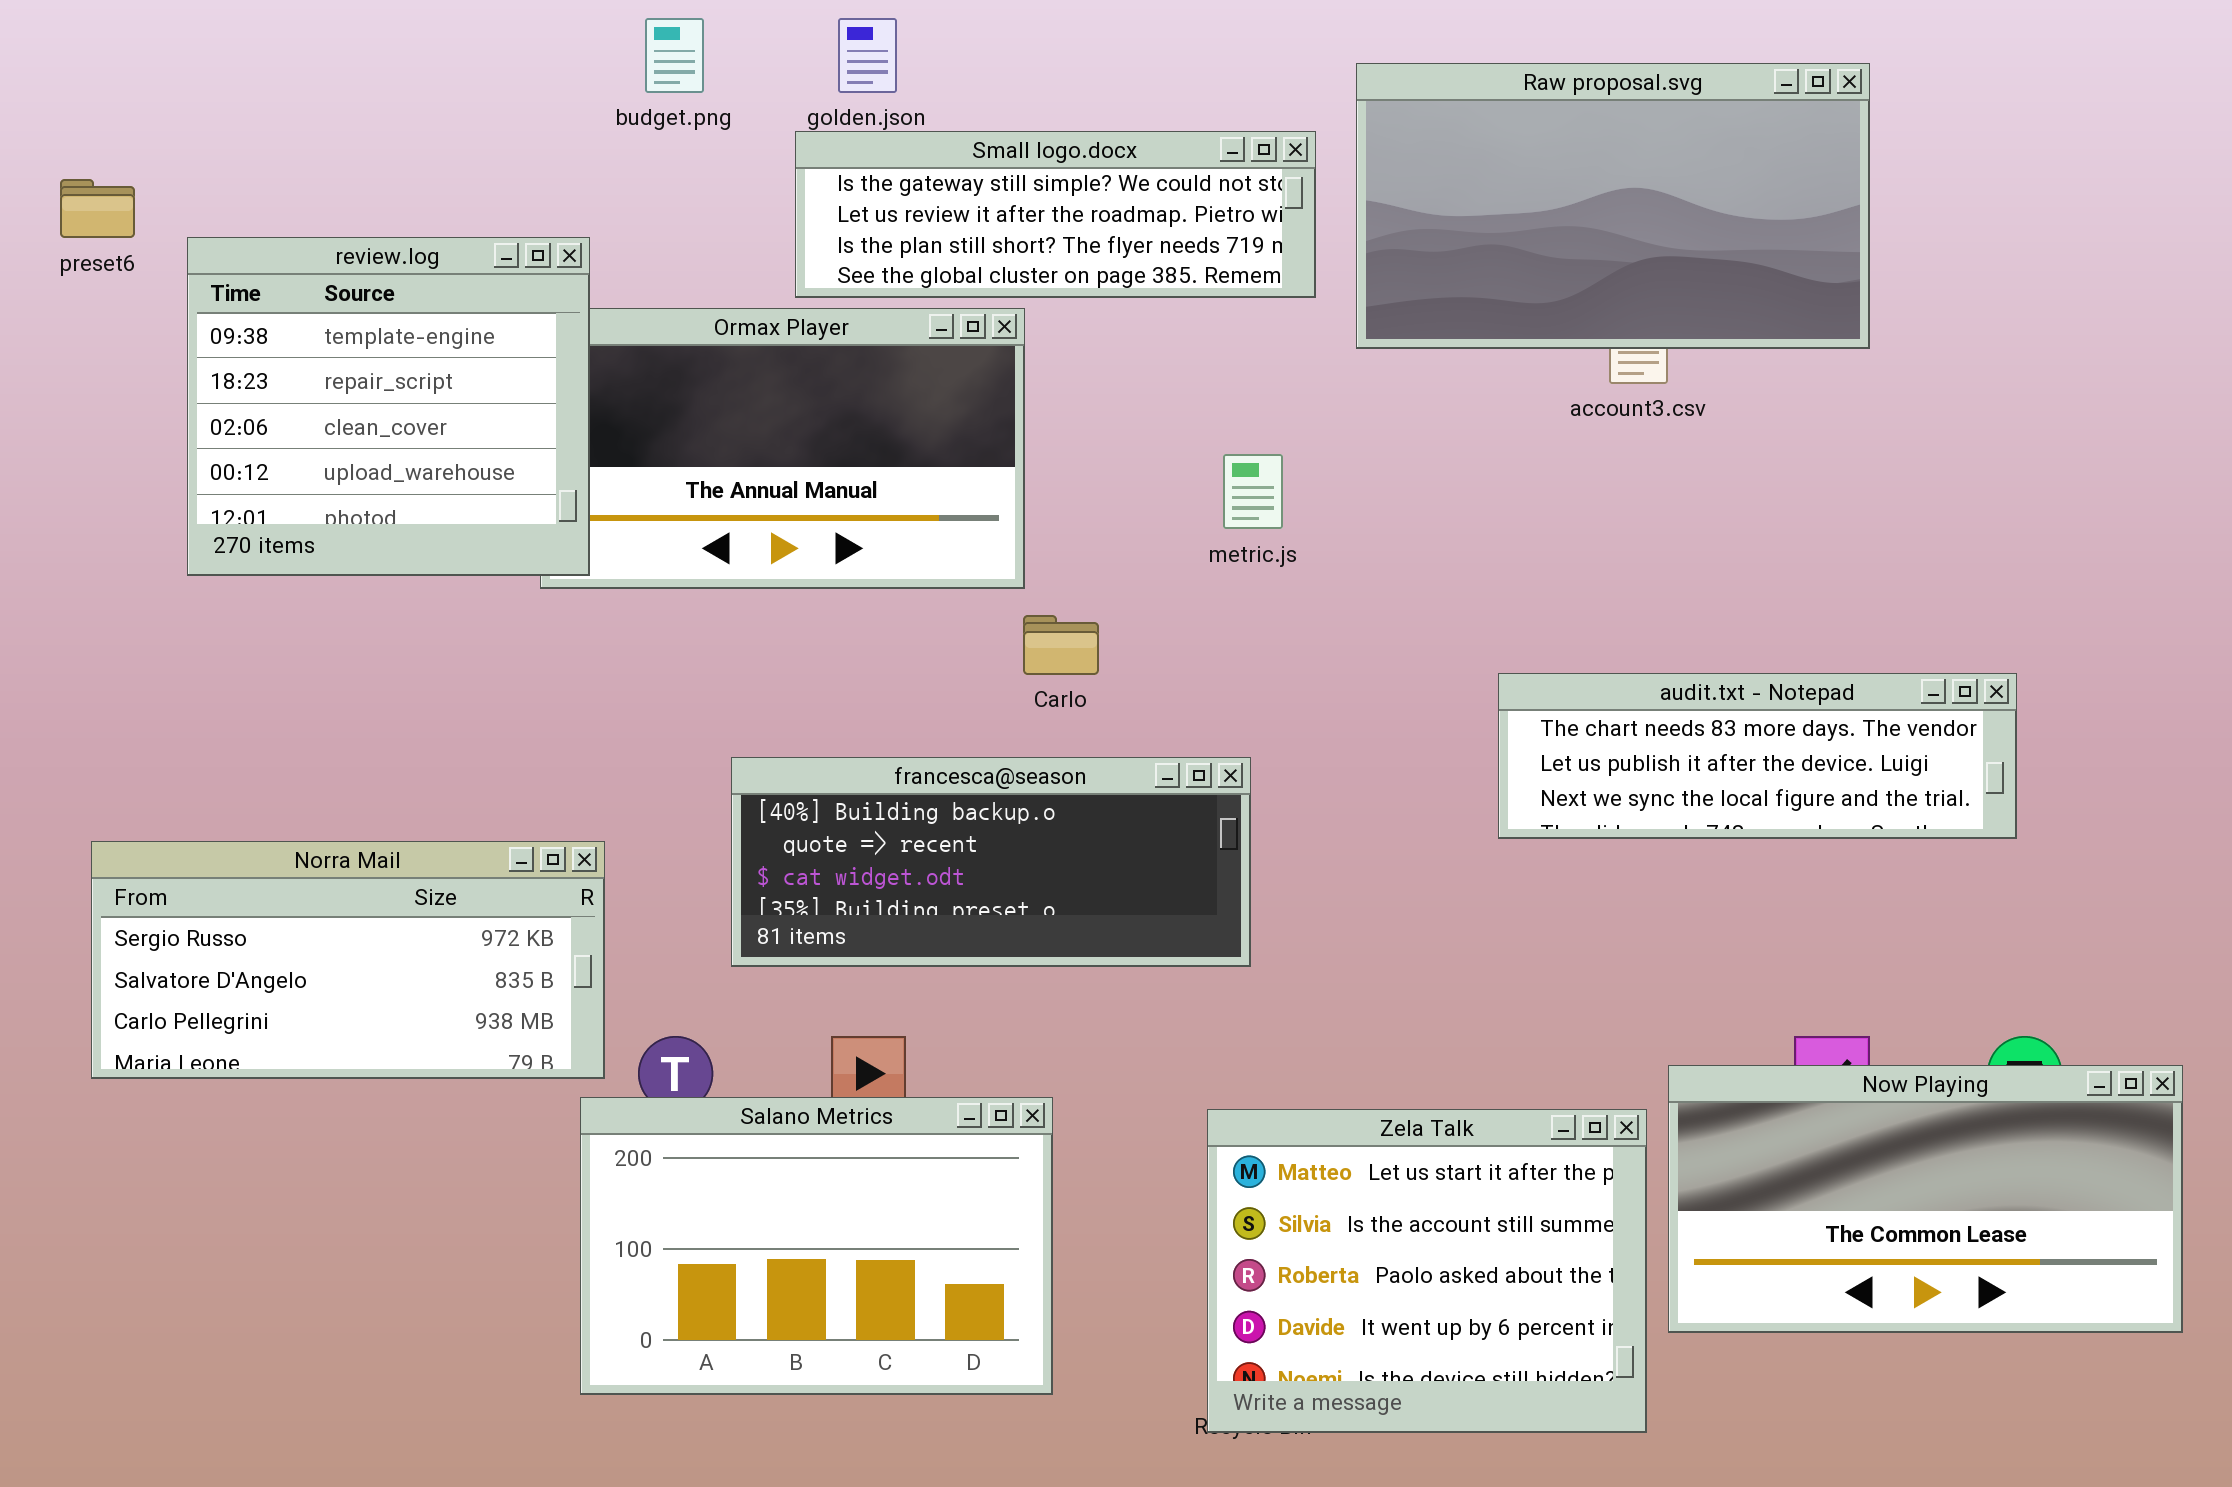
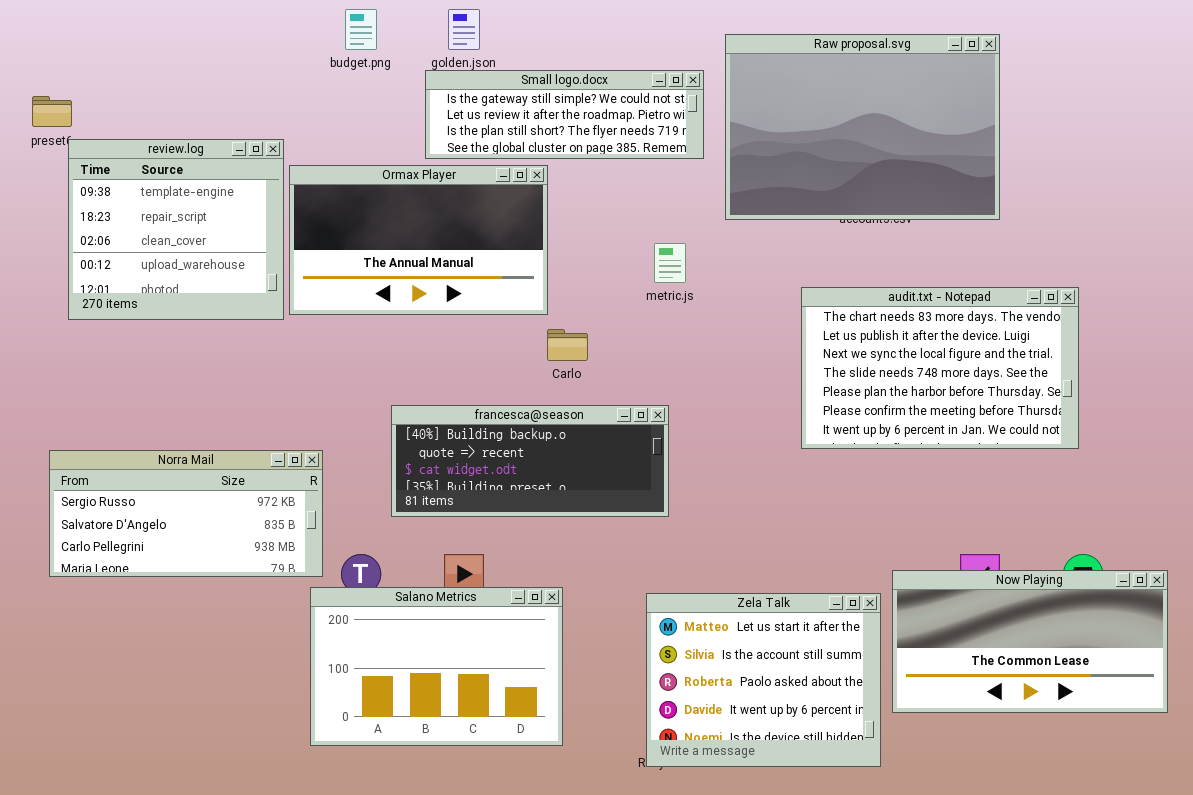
Raw proposal.svg: [1356,63,1870,349] -> [725,34,1000,220], resized
review.log: [187,237,590,576] -> [68,139,284,320], moved
audit.txt - Notepad: [1498,673,2017,839] -> [801,287,1079,449], resized

